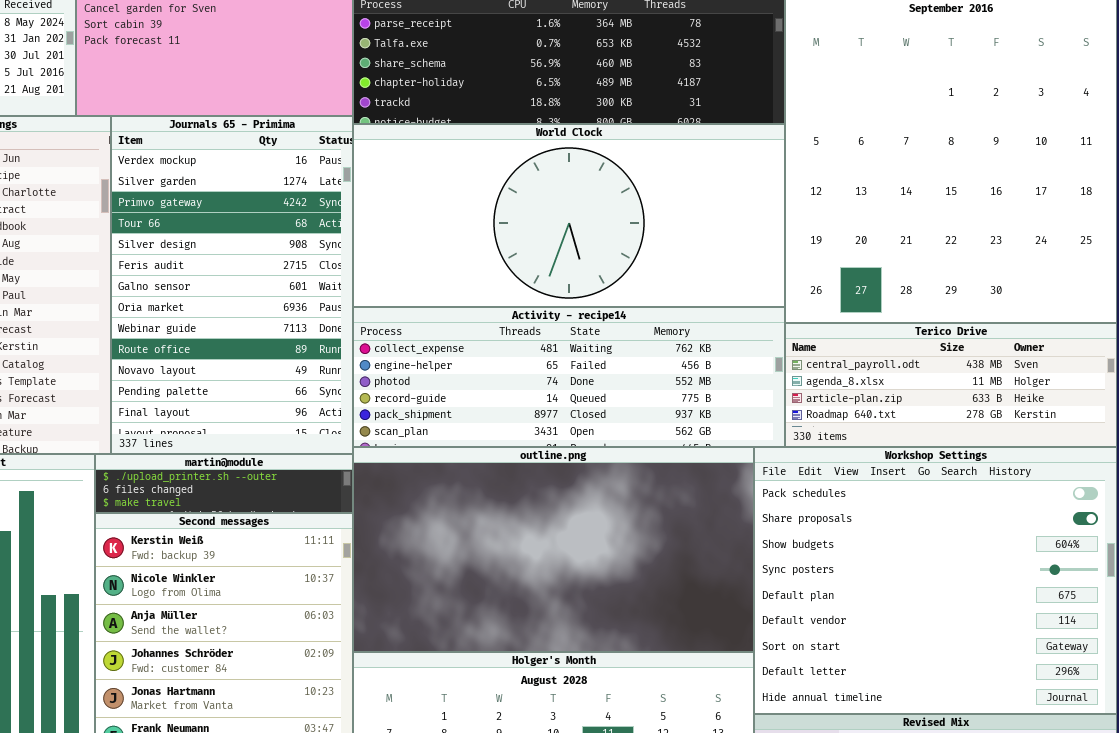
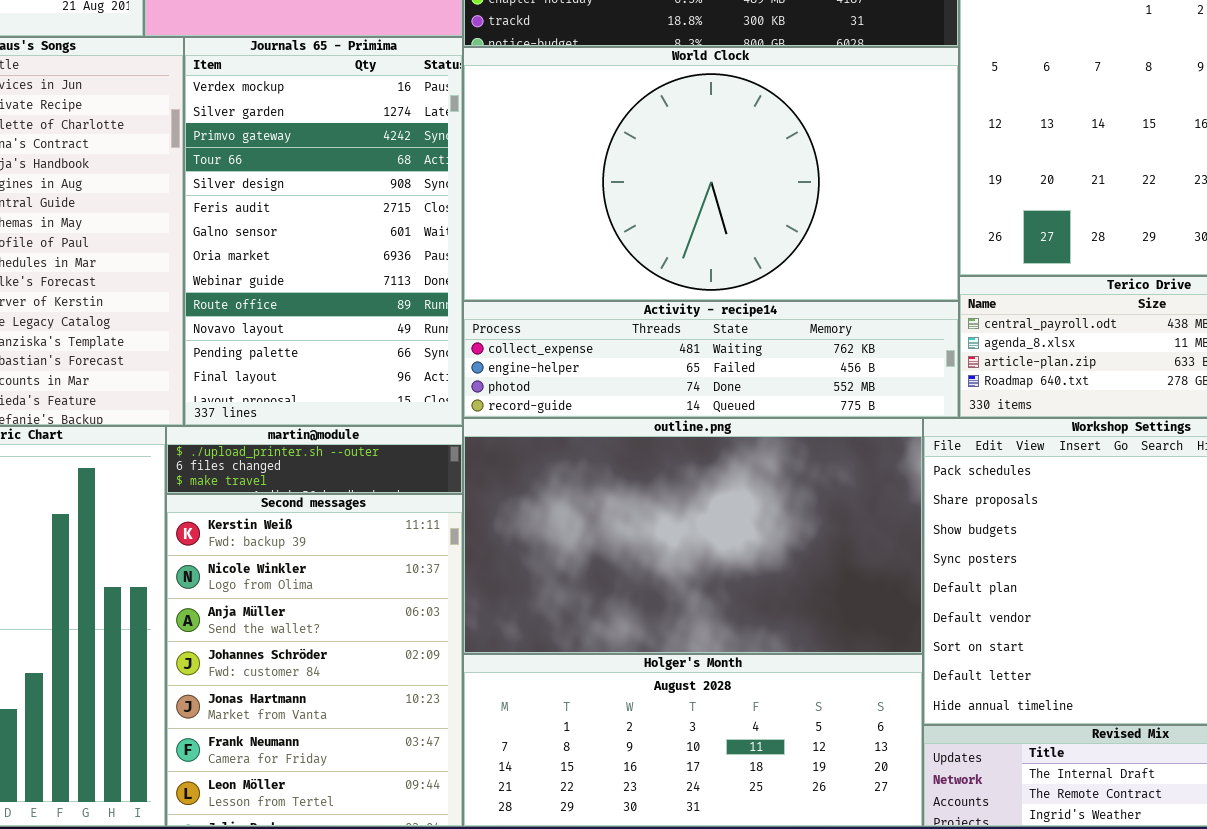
World Clock: [353,124,785,307] -> [463,47,959,301], resized
Activity - recipe14: [353,307,785,447] -> [463,301,959,418], resized

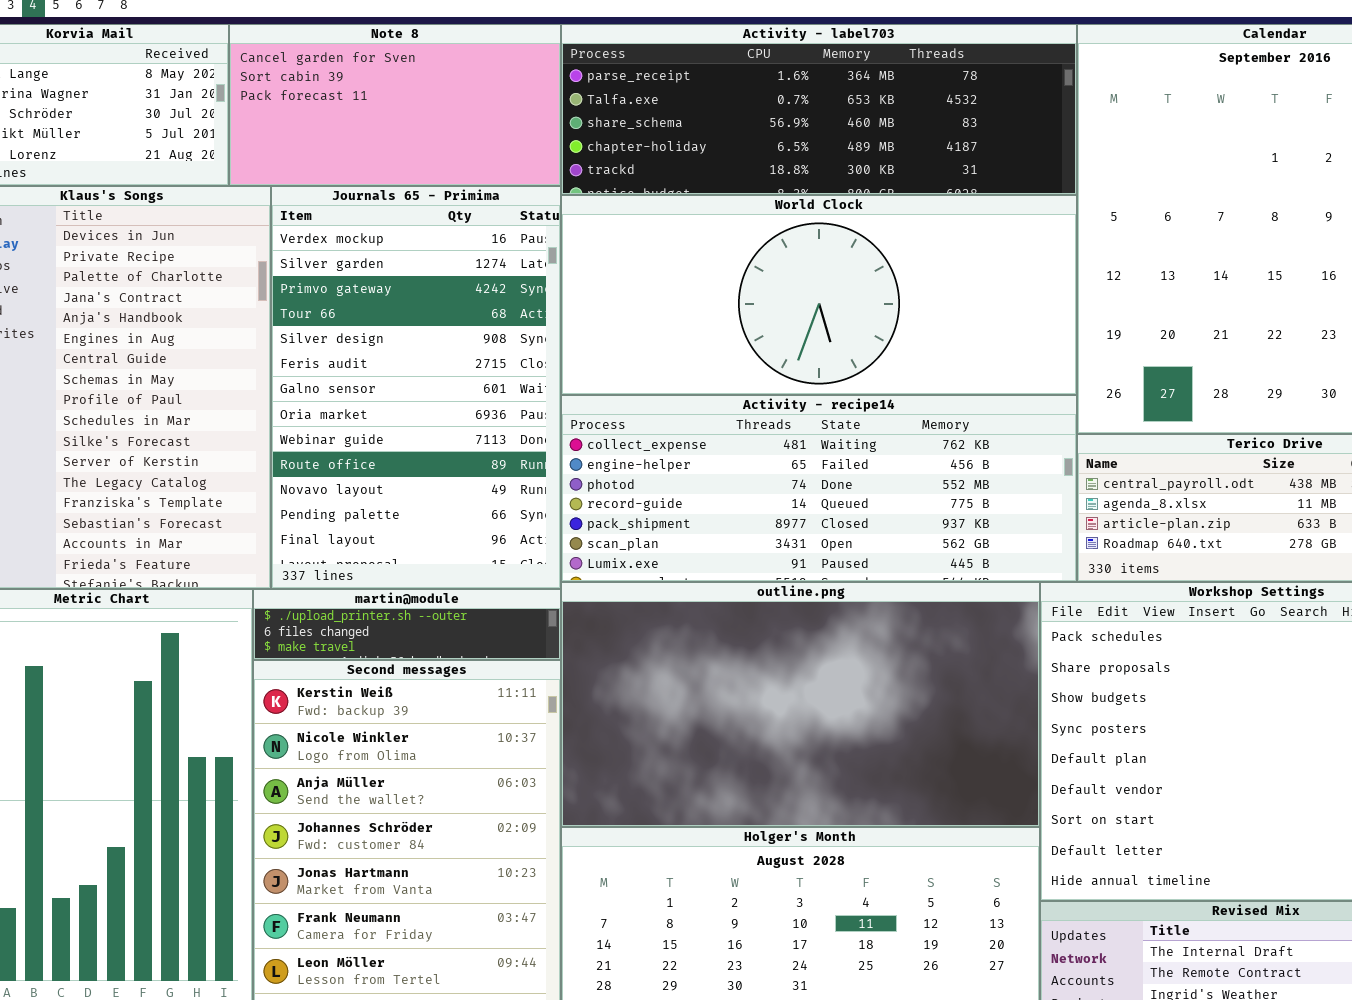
World Clock: [463,47,959,301] -> [561,195,1077,395], resized
Activity - recipe14: [463,301,959,418] -> [561,395,1077,582], resized

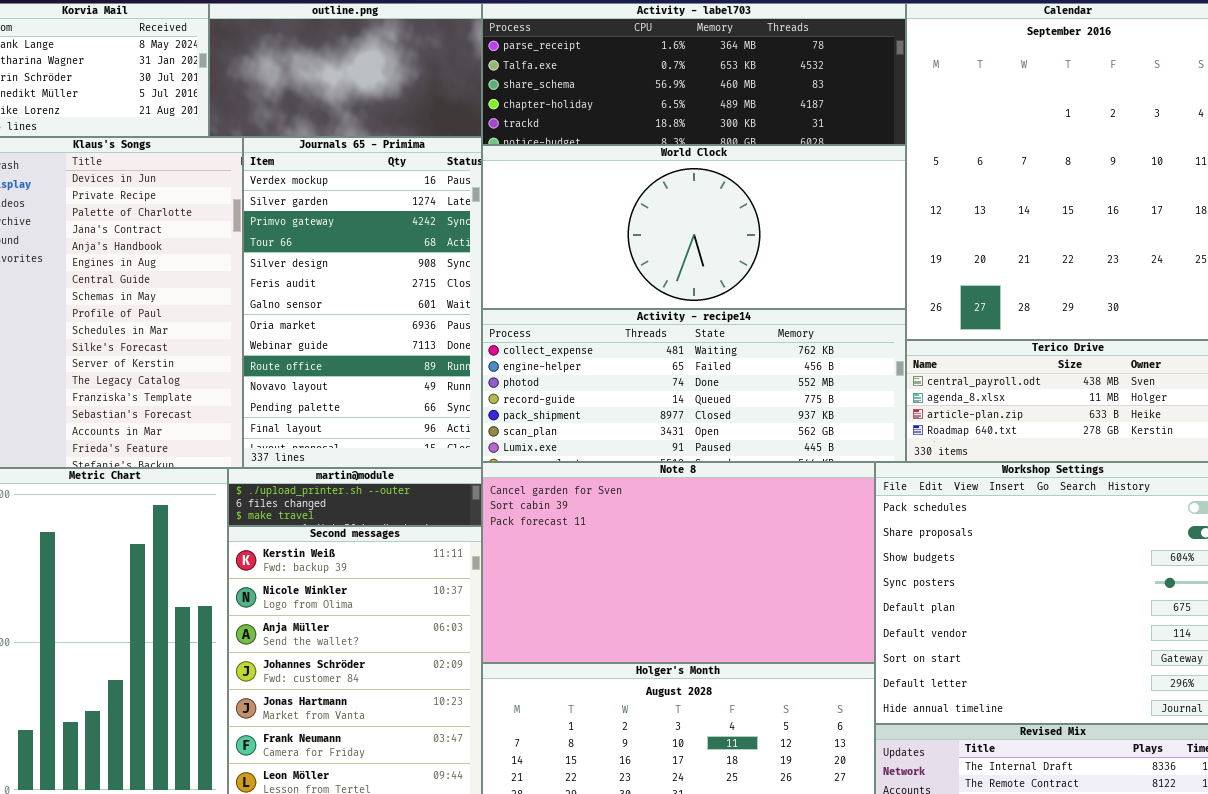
Note 8: [229,24,561,186] -> [482,462,875,663], moved, resized
outline.png: [561,582,1040,827] -> [209,3,482,137], moved, resized

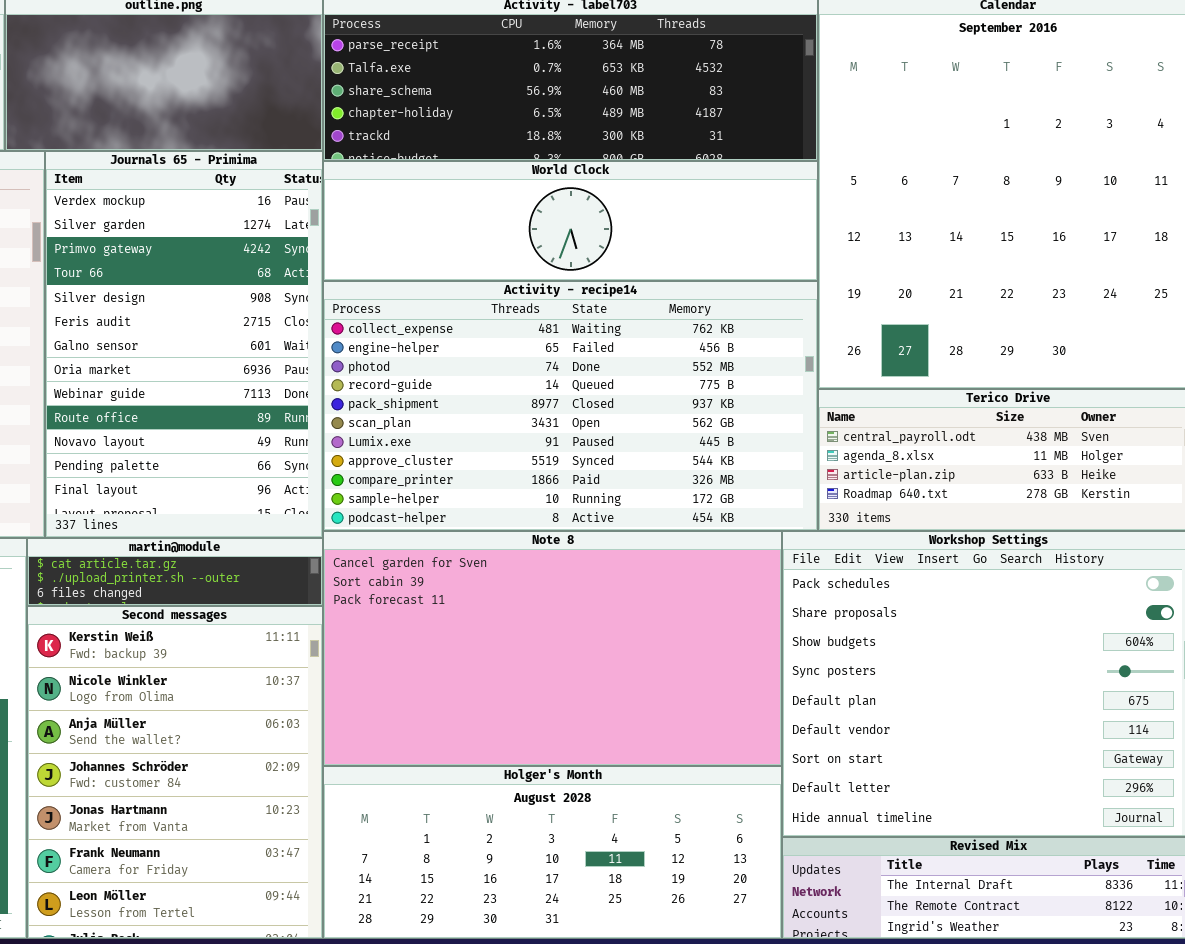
World Clock: [482,145,906,309] -> [323,161,818,281], resized
Activity - recipe14: [482,309,906,462] -> [323,281,818,531], resized
martin@module: [228,468,482,526] -> [27,538,323,606], scrolled up 1 row

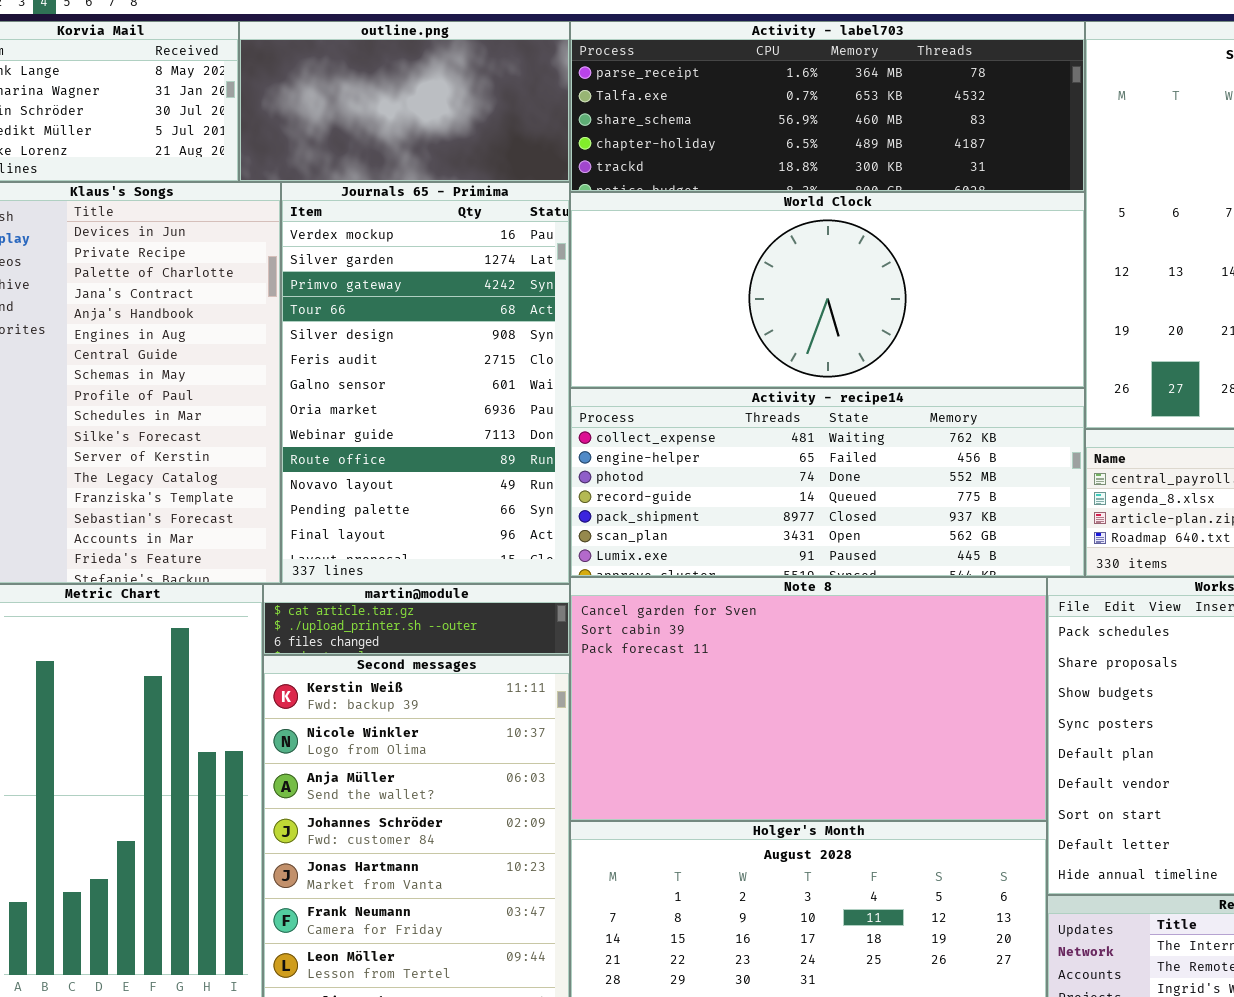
World Clock: [323,161,818,281] -> [570,192,1085,388], resized
Activity - recipe14: [323,281,818,531] -> [570,388,1085,577], resized

